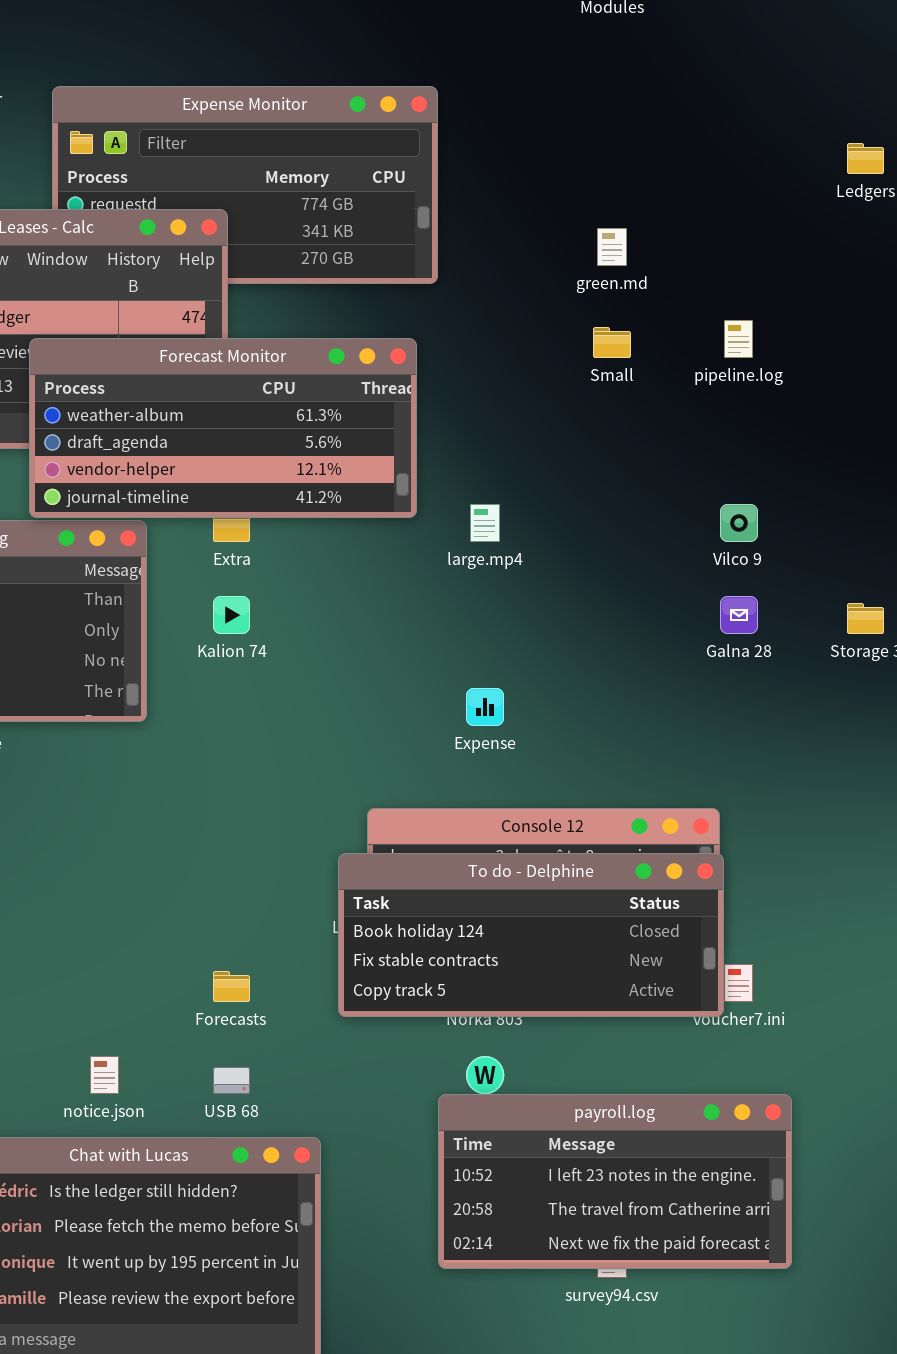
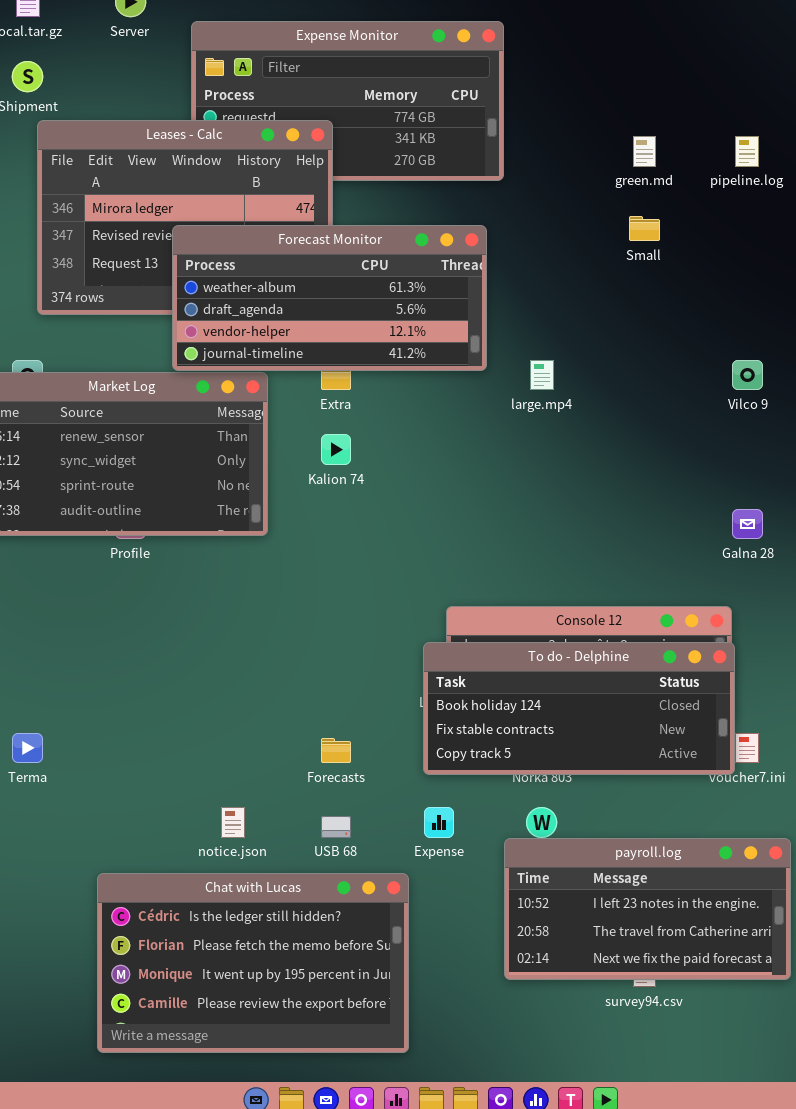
pipeline.log: [724,320,753,358] -> [735,136,759,167], moved
Galna 28: [720,596,758,634] -> [732,509,763,539], moved
Expense: [466,688,504,726] -> [424,807,454,838], moved

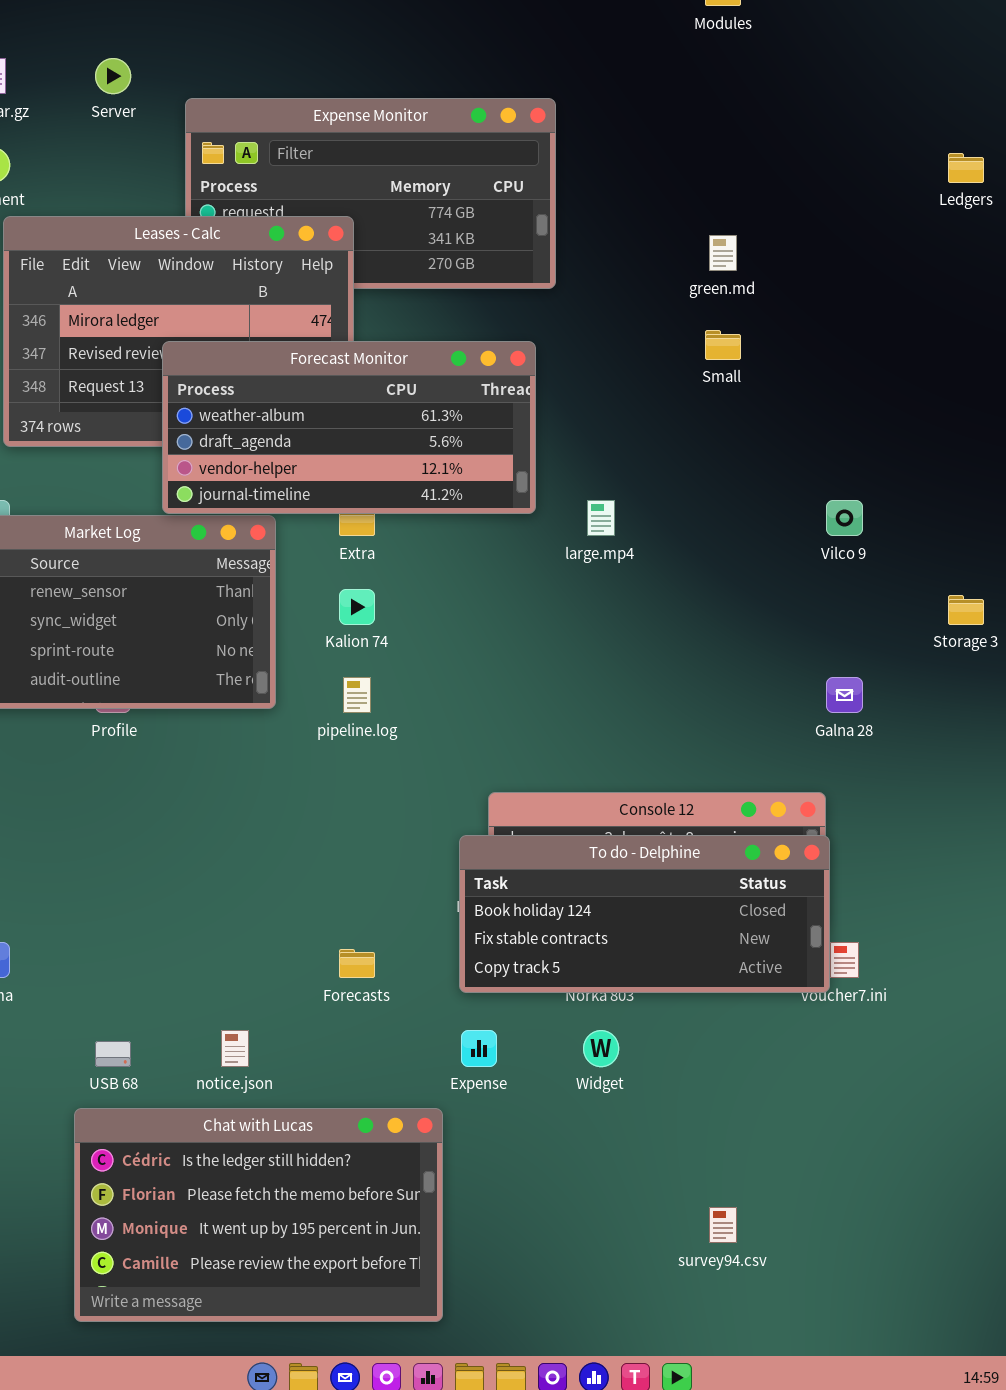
pipeline.log: [735,136,759,167] -> [343,677,371,713], moved
USB 68: [321,816,351,838] -> [95,1041,131,1067], moved
payroll.log: [504,838,791,980] -> none, closed

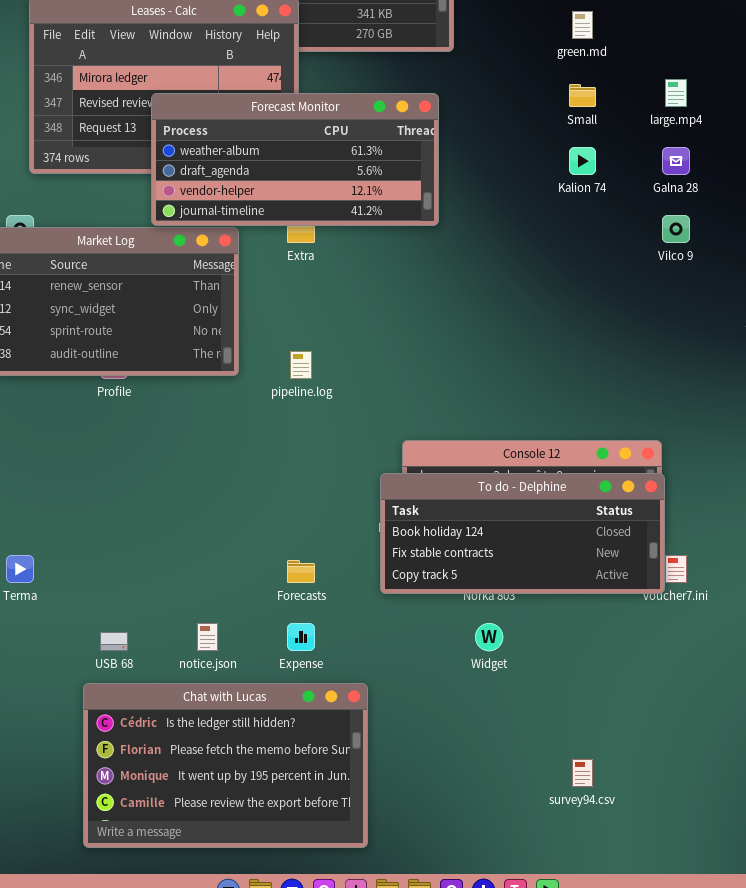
large.mp4: [587,500,615,536] -> [665,79,687,107], moved
Kalion 74: [339,589,375,625] -> [569,147,596,175], moved
Galna 28: [826,677,863,713] -> [662,147,690,175], moved
Expense: [461,1030,497,1067] -> [287,623,315,651], moved

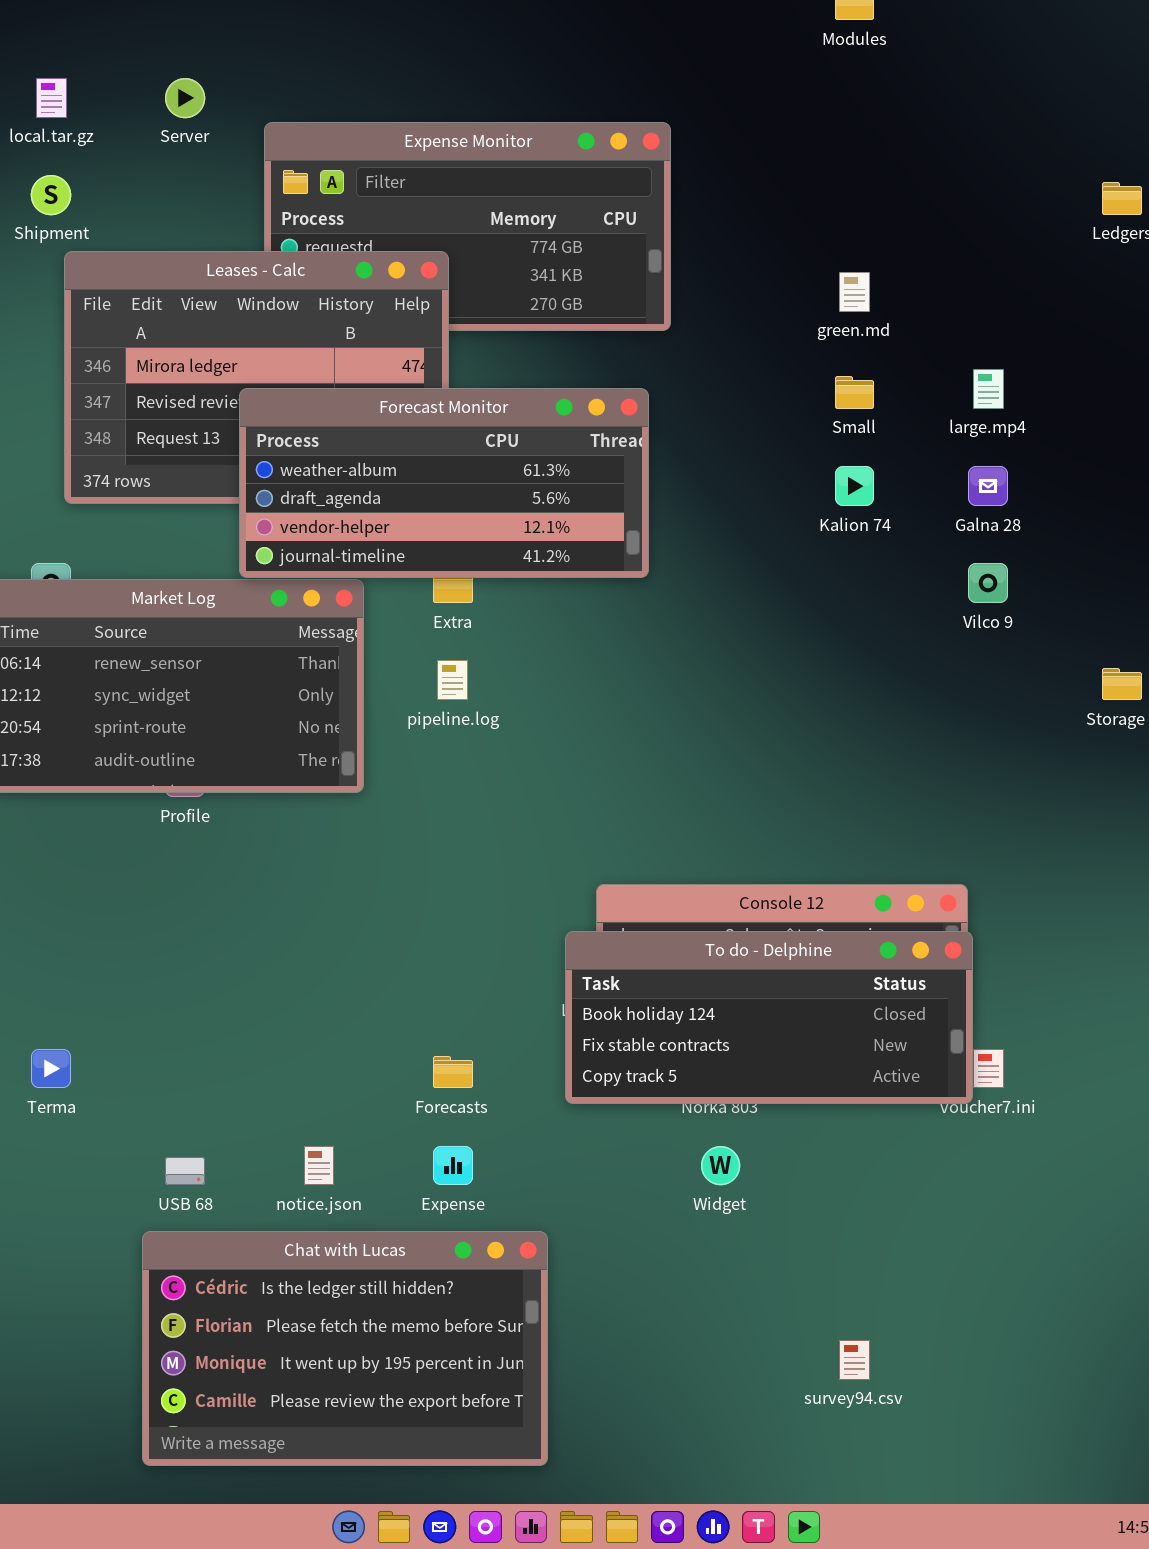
pipeline.log: [290,351,312,379] -> [437,660,468,700], moved

